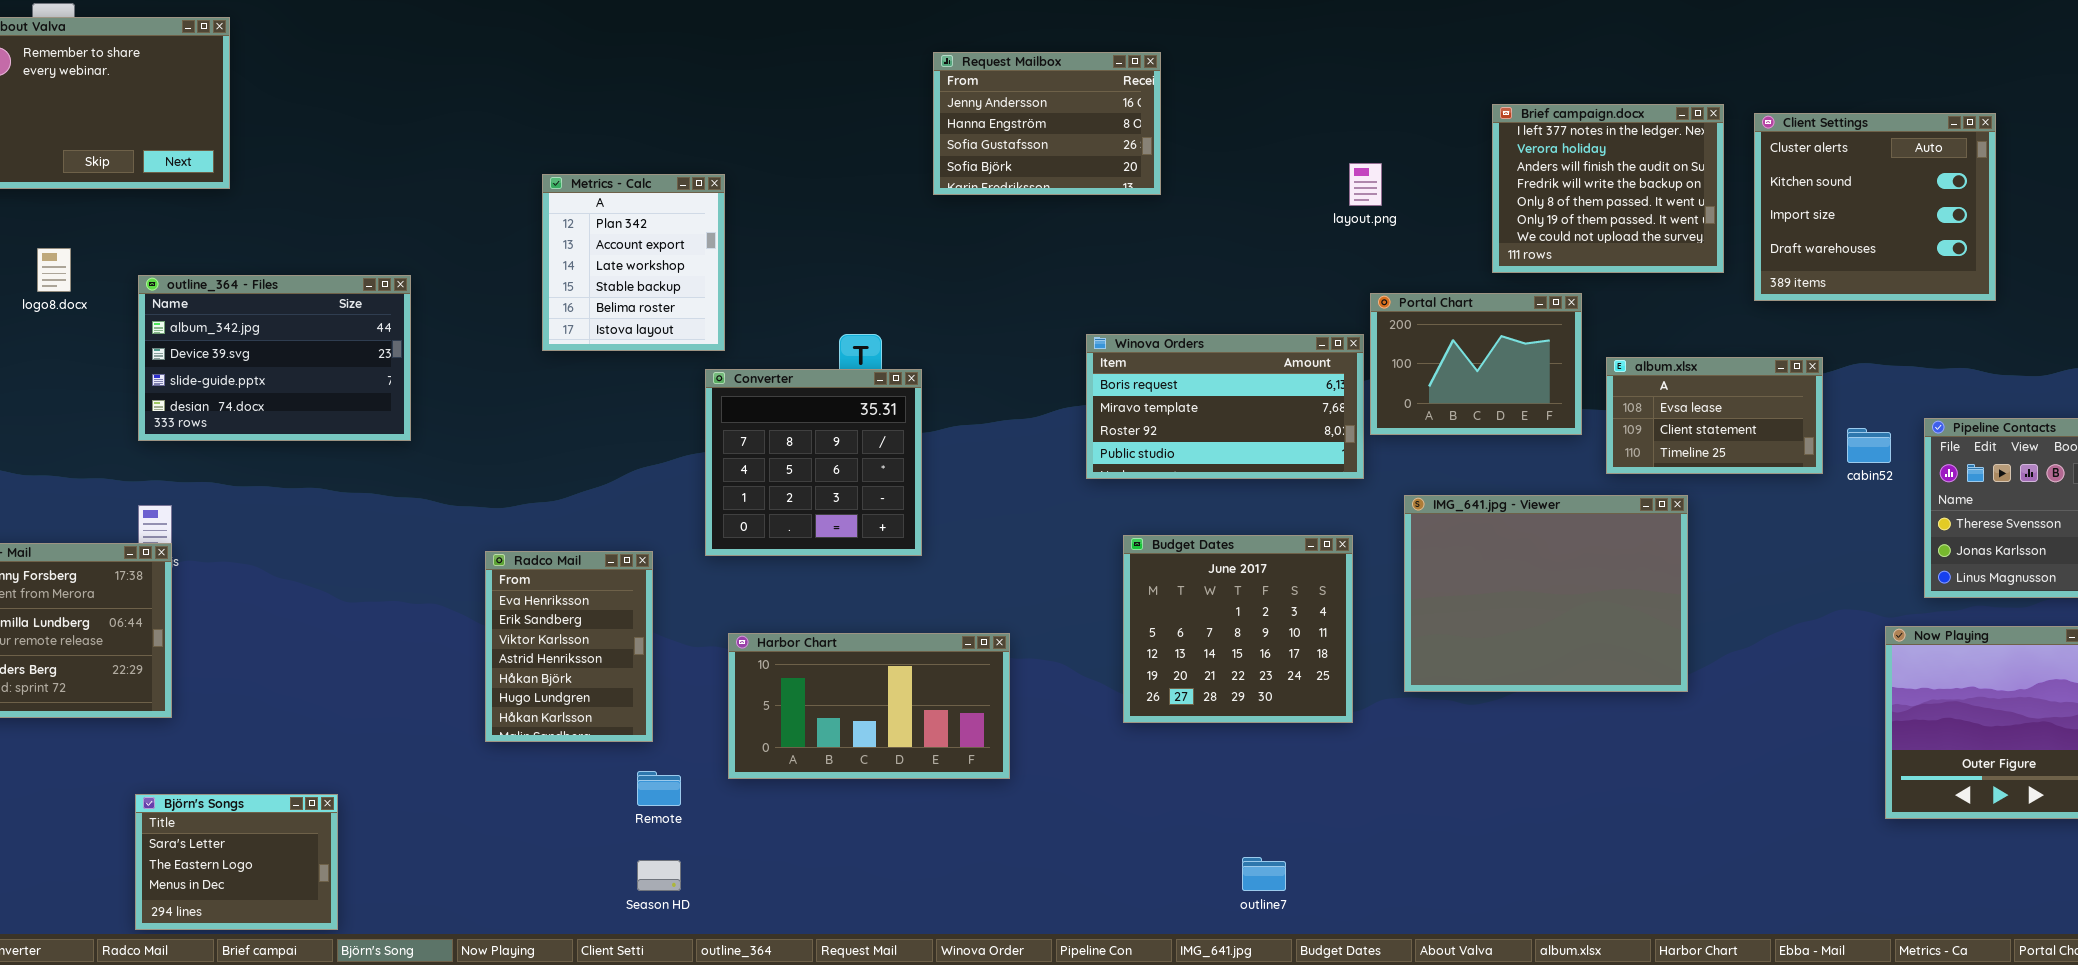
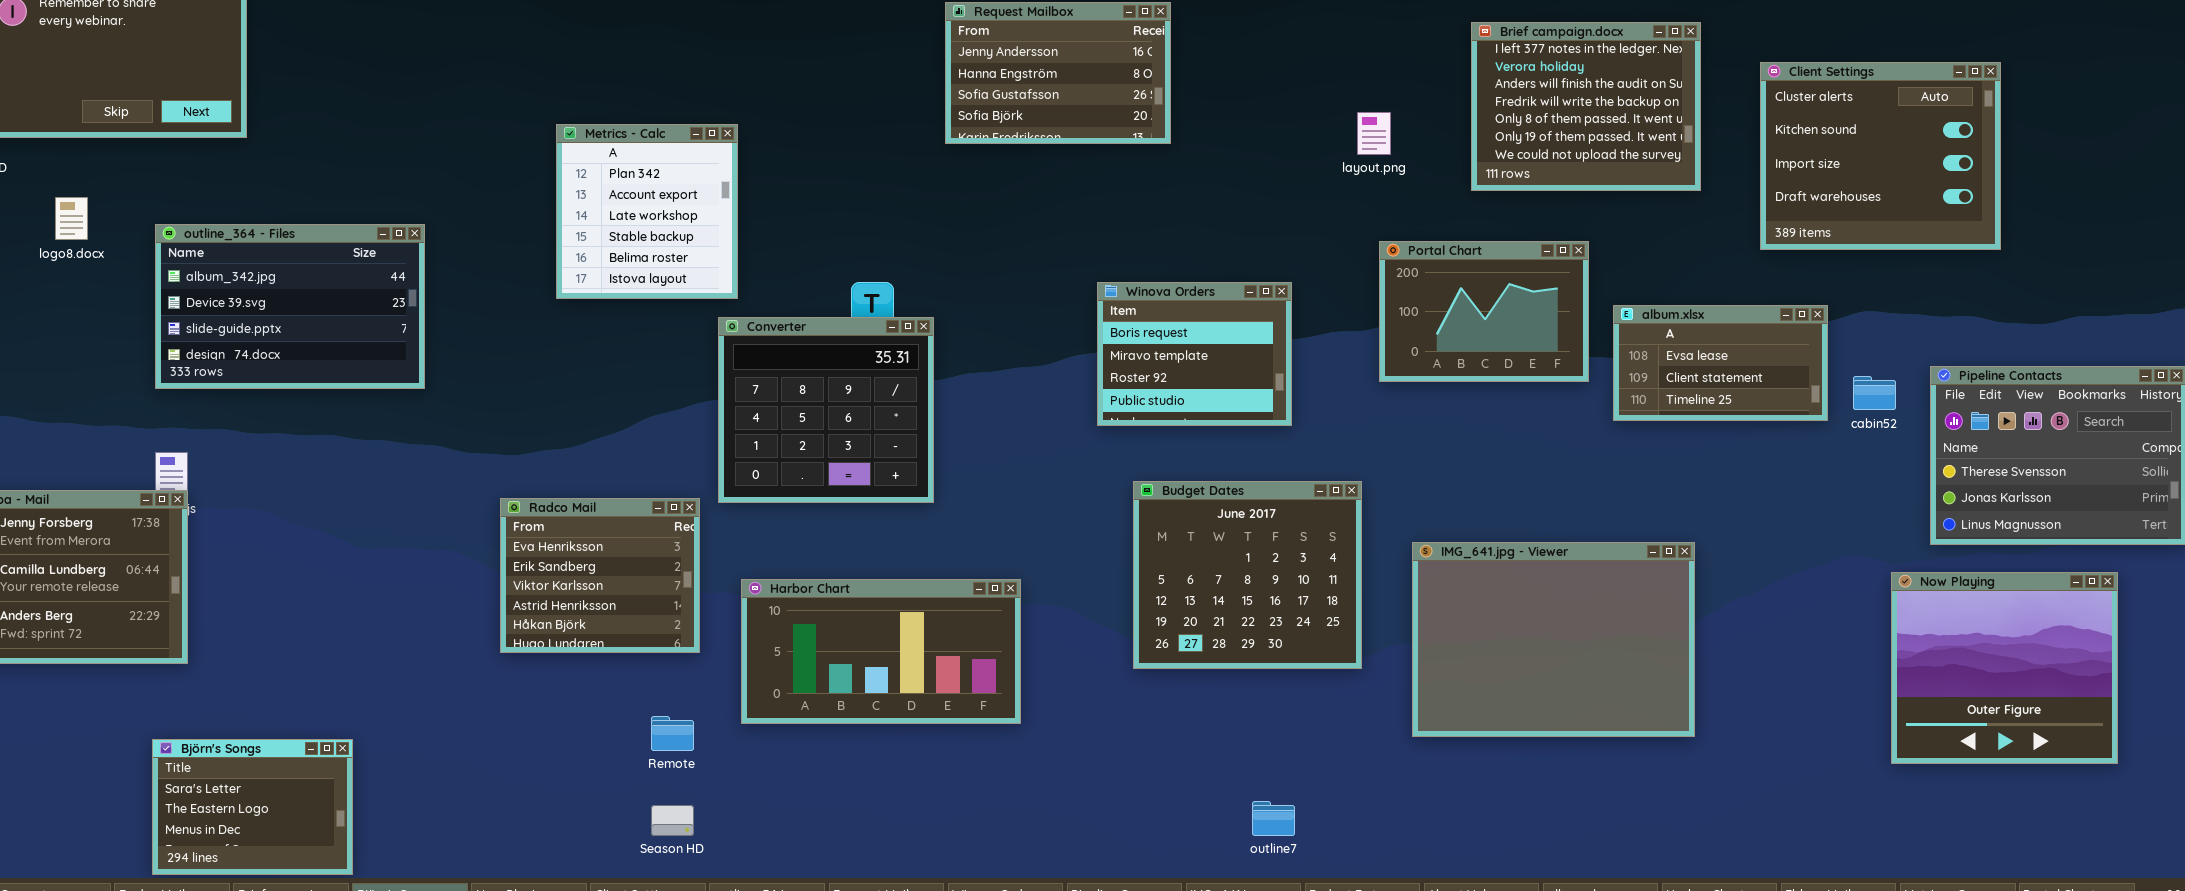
Brief campaign.docx: [1492,104,1724,273] -> [1471,22,1701,191], moved
Winova Orders: [1086,334,1364,479] -> [1097,282,1292,426], resized
IMG_641.jpg - Viewer: [1404,495,1688,692] -> [1412,542,1695,737], moved
Radco Mail: [485,551,653,742] -> [500,498,700,653], resized

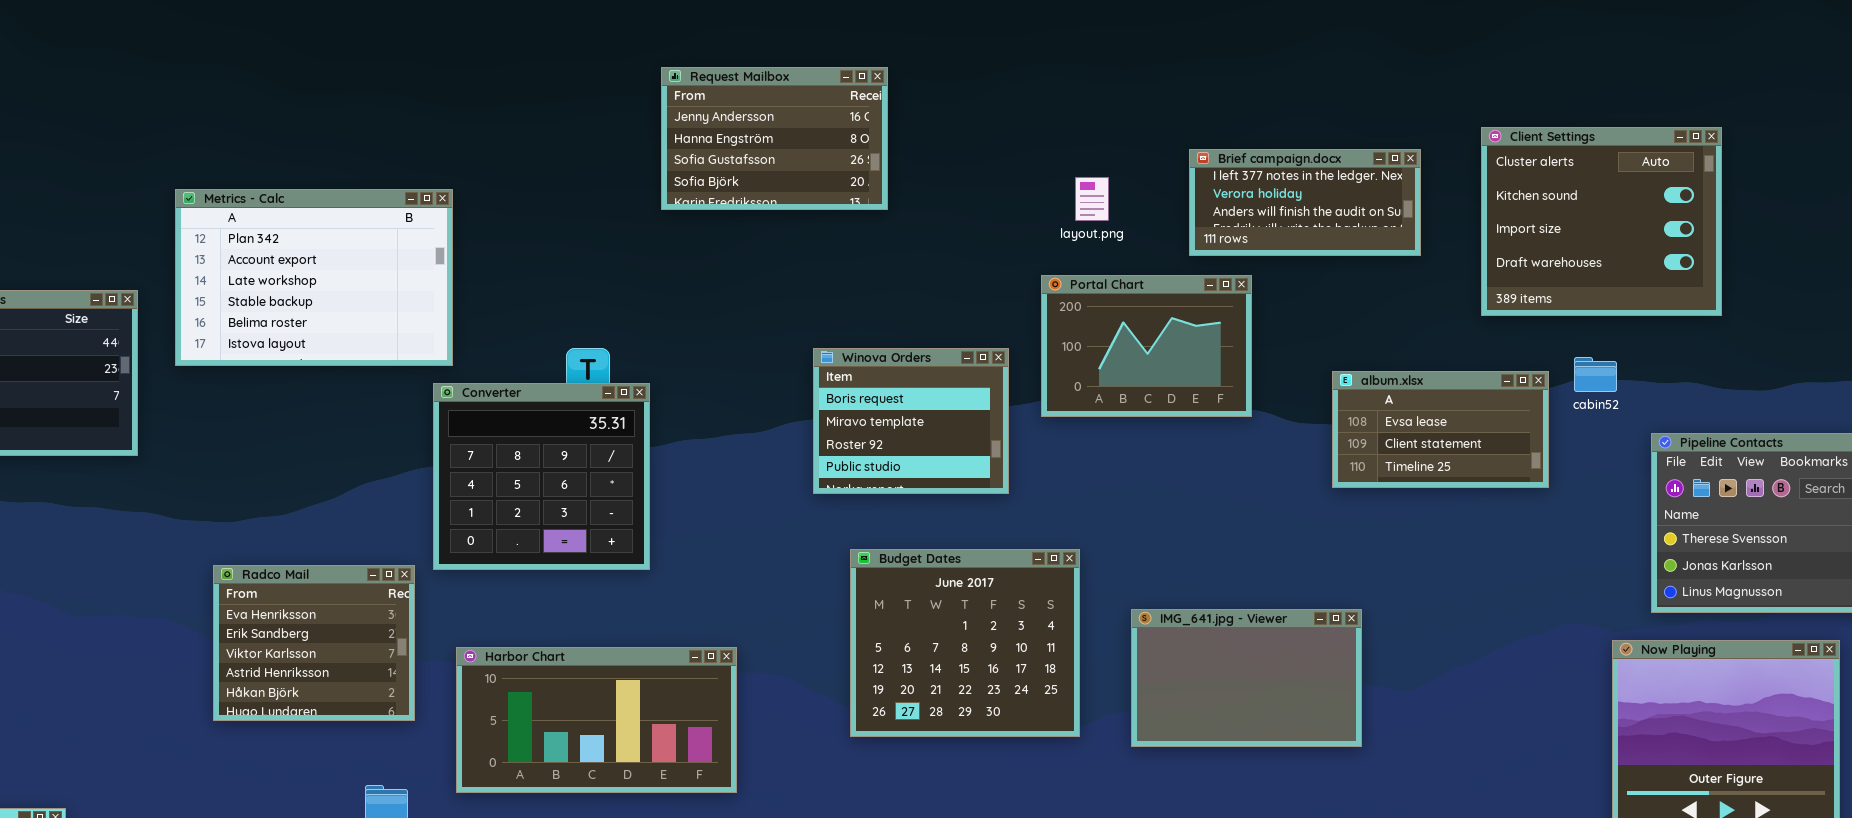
Brief campaign.docx: [1471,22,1701,191] -> [1189,149,1421,256], resized
Metrics - Calc: [556,124,738,299] -> [175,189,453,366], resized
Portal Chart: [1379,241,1589,382] -> [1041,275,1252,417], moved
cabin52: [1853,376,1896,410] -> [1574,357,1617,392], moved
IMG_641.jpg - Viewer: [1412,542,1695,737] -> [1131,609,1362,747], resized

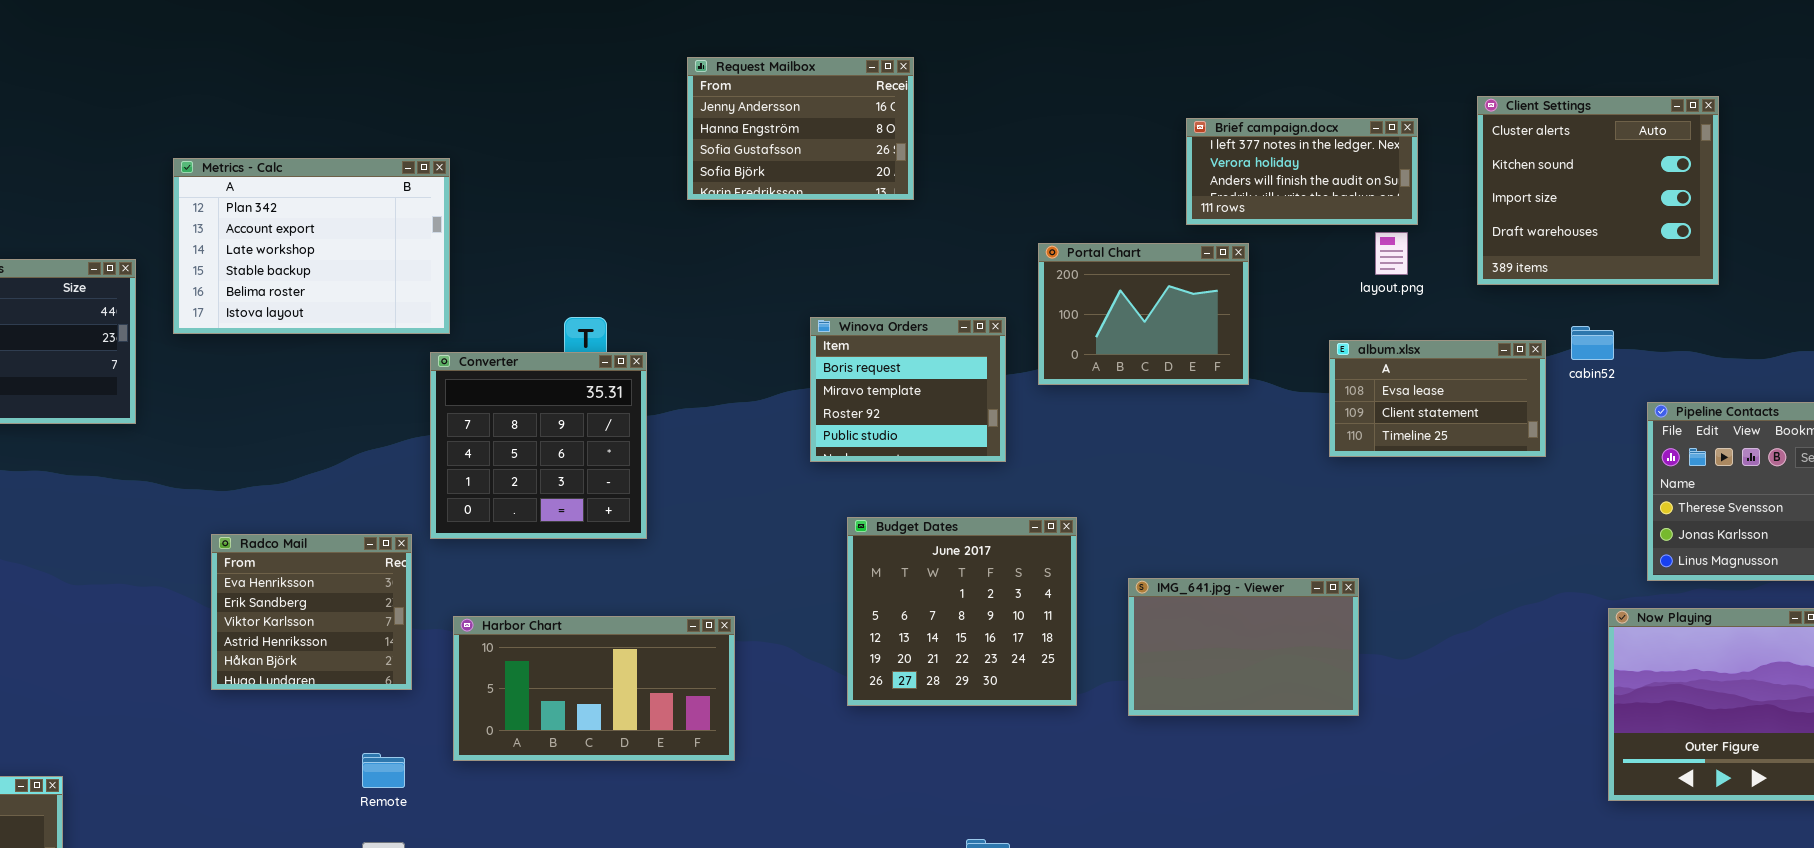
Request Mailbox: [661,67,888,210] -> [687,57,914,200], moved
layout.png: [1075,177,1109,221] -> [1375,232,1408,275], moved

